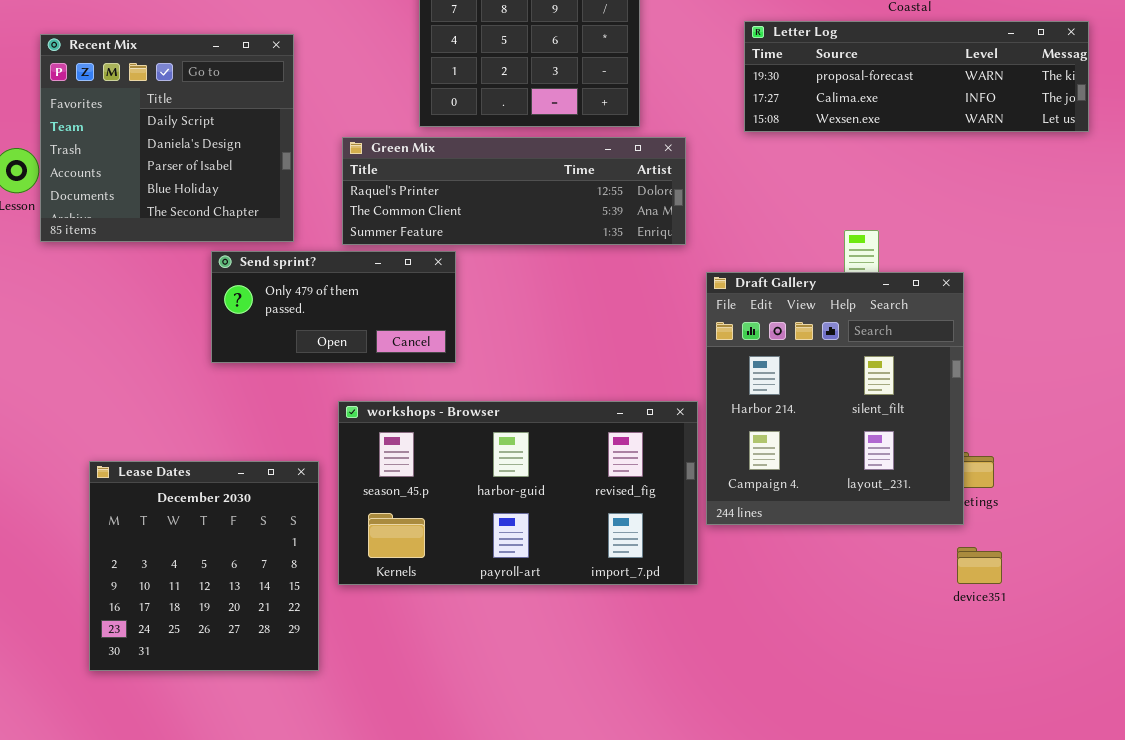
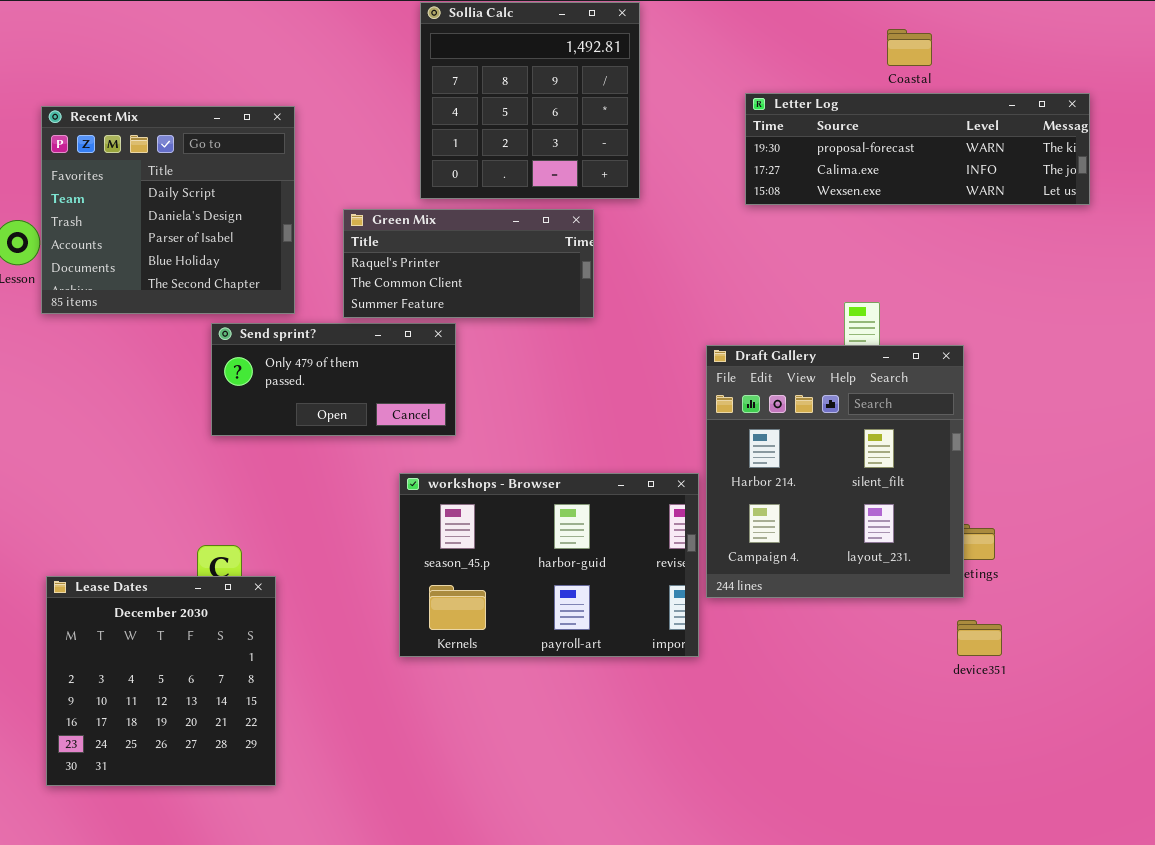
Green Mix: [342,137,686,245] -> [343,209,594,318], resized
workshops - Browser: [338,401,698,585] -> [399,473,699,657], resized
Lease Dates: [89,461,319,671] -> [46,576,276,786], moved

